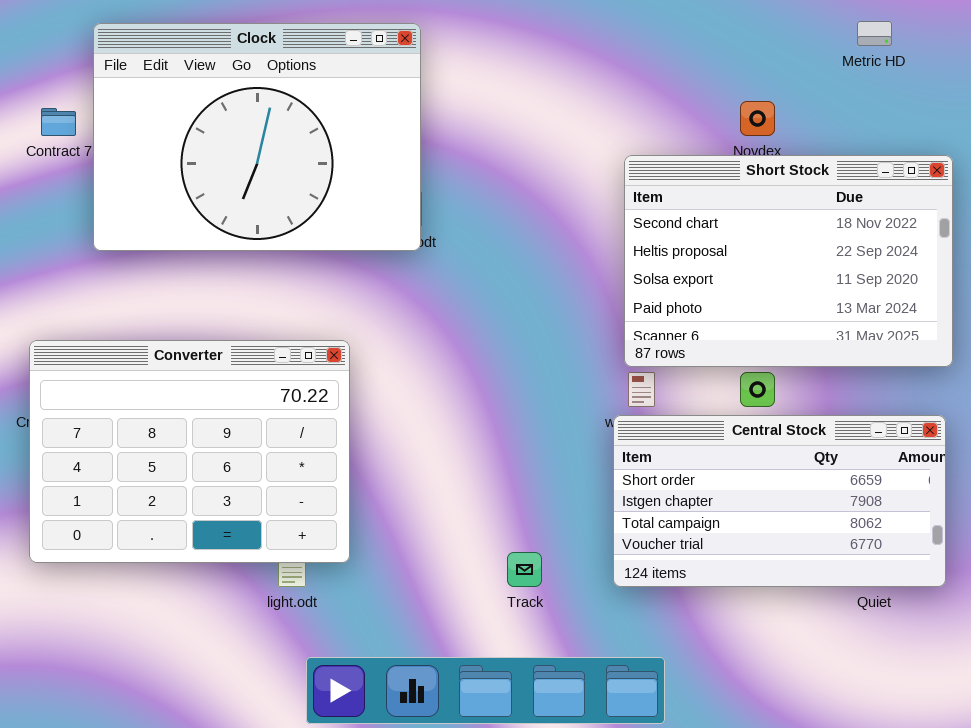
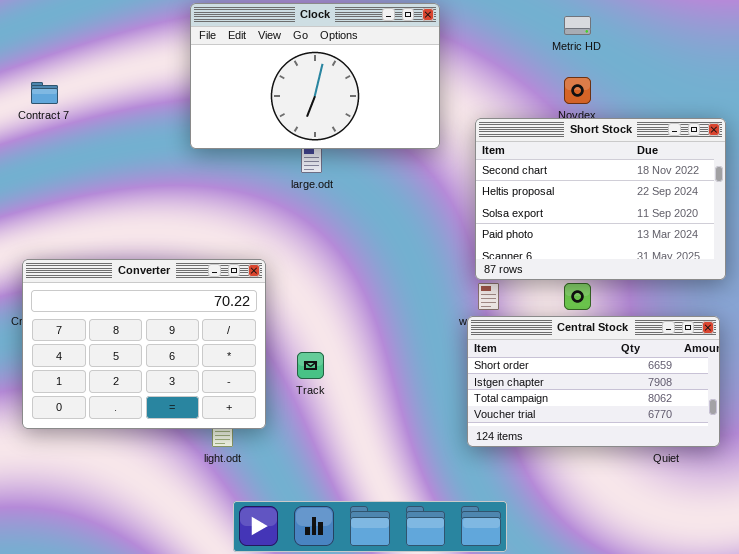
Metric HD: [857,21,892,46] -> [564,16,591,35], moved
Clock: [93,23,421,251] -> [190,3,440,149], moved, resized
Track: [507,552,542,587] -> [297,352,324,379], moved

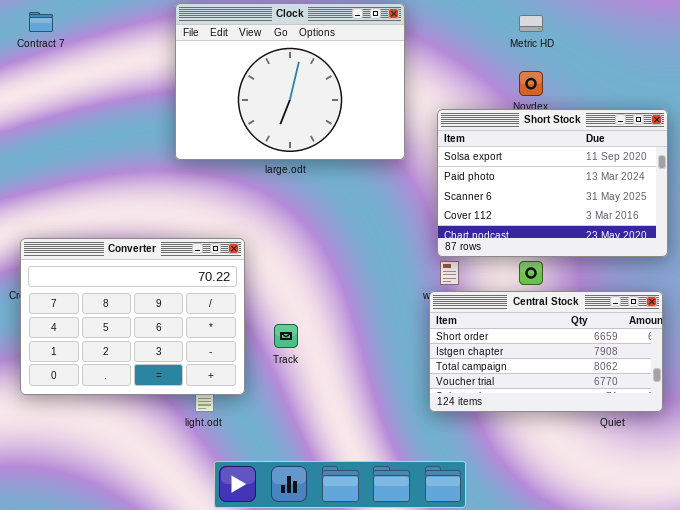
Clock: [190,3,440,149] -> [175,3,405,160], resized
Contract 7: [31,82,58,104] -> [29,12,53,32], moved
Short Stock: [475,118,726,280] -> [437,109,668,257], scrolled down 2 rows

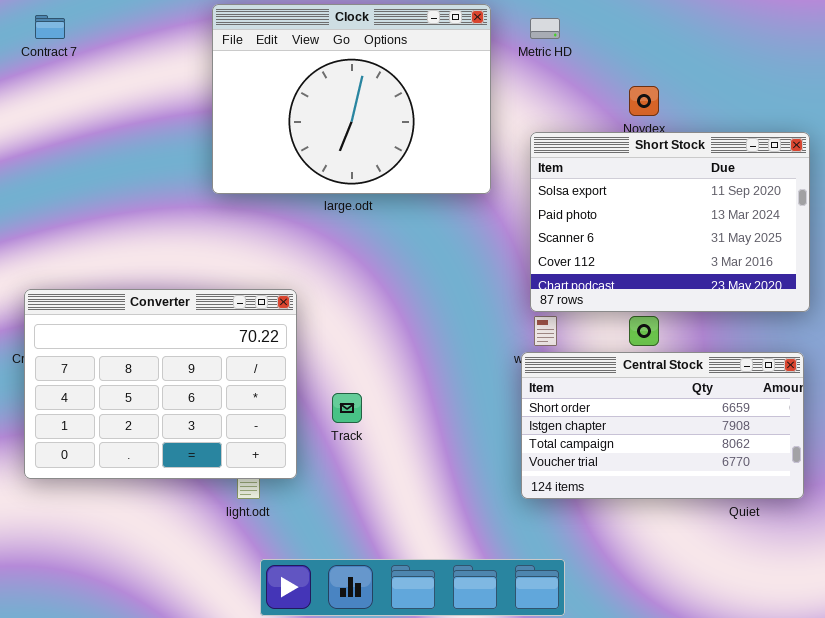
Metric HD: [519,15,543,32] -> [530,18,560,39], moved

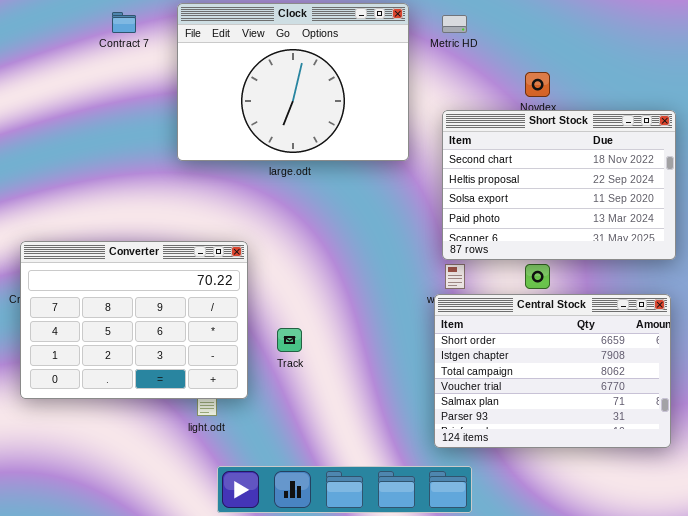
Contract 7: [35,15,65,39] -> [112,12,136,33], moved
Short Stock: [530,132,810,312] -> [442,110,676,260], scrolled up 2 rows
Central Stock: [521,352,804,499] -> [434,294,671,448], resized

